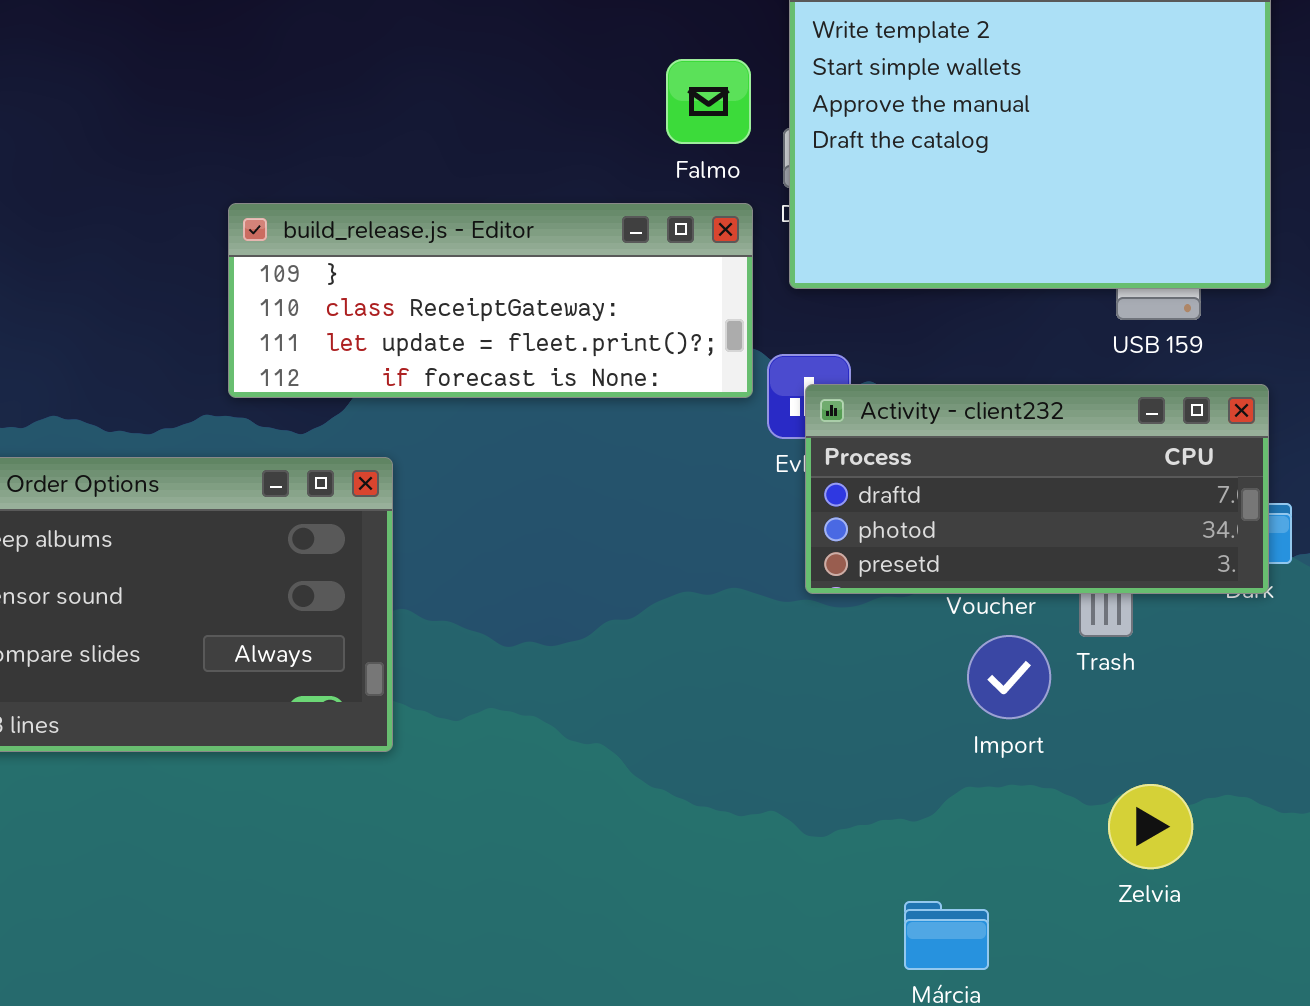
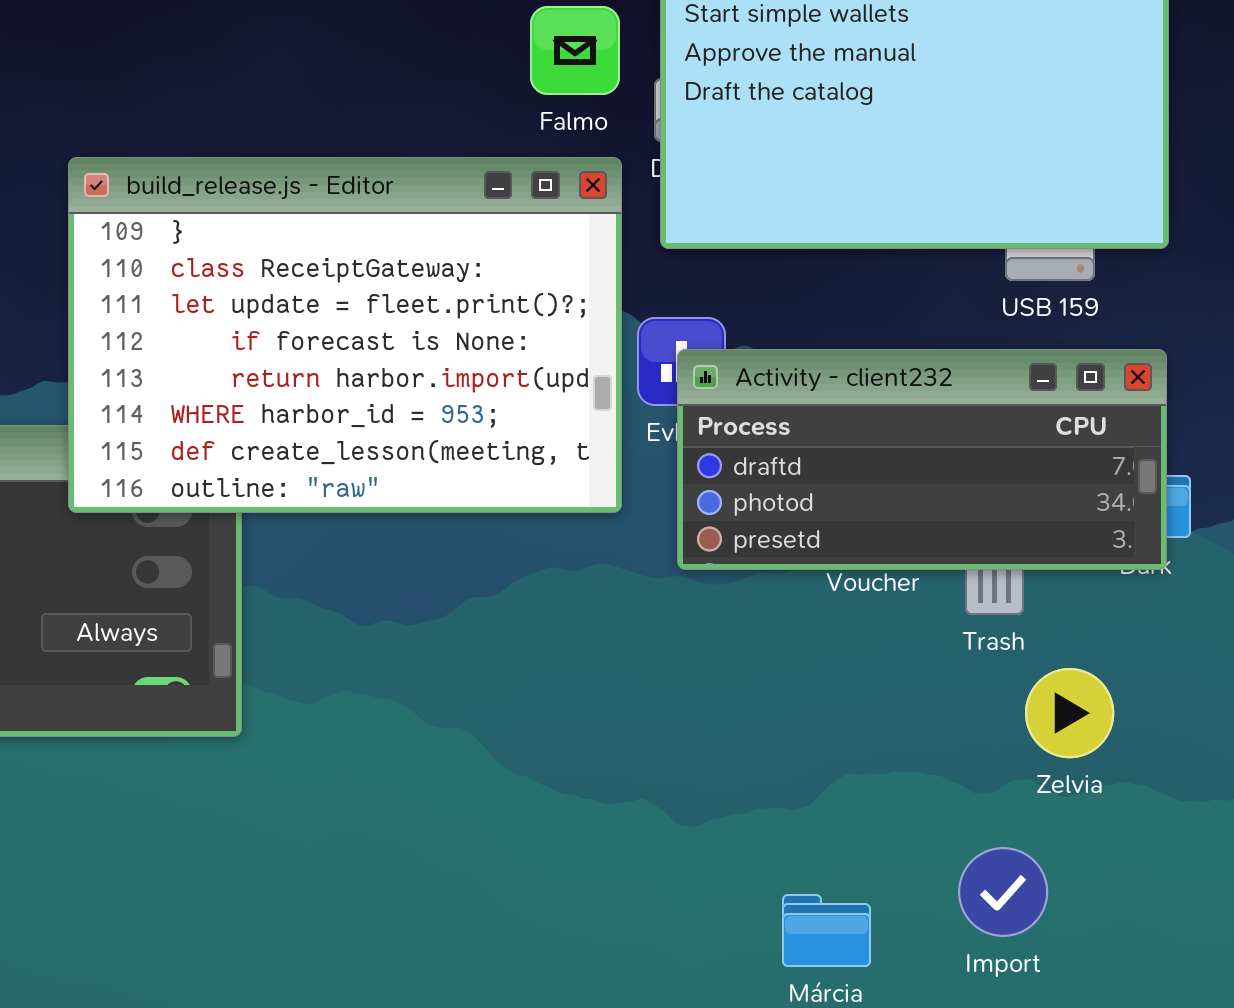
build_release.js - Editor: [228,203,753,398] -> [68,157,622,513], resized
Import: [967,635,1051,719] -> [958,847,1048,937], moved
Zelvia: [1108,784,1193,869] -> [1025,668,1114,758], moved

